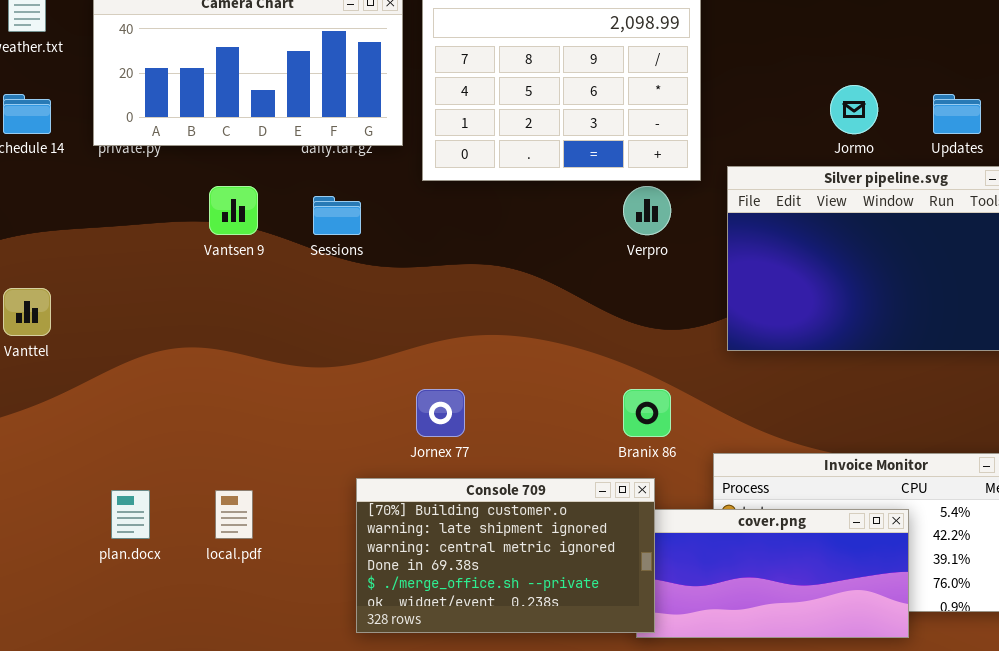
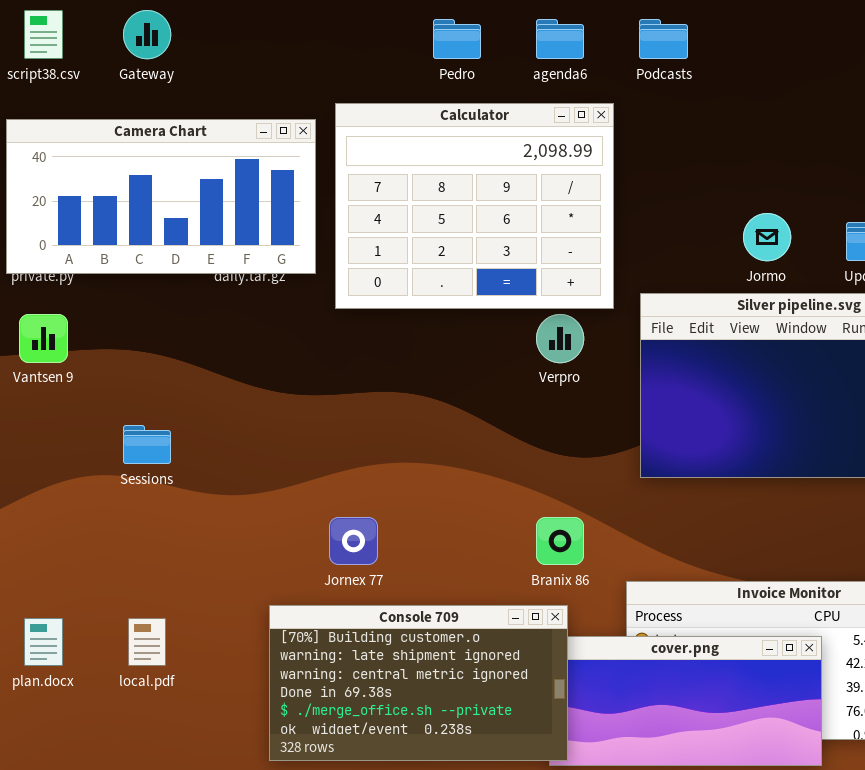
Vantsen 9: [209,186,258,235] -> [19,314,68,363], moved
Sessions: [313,196,361,235] -> [123,425,171,464], moved

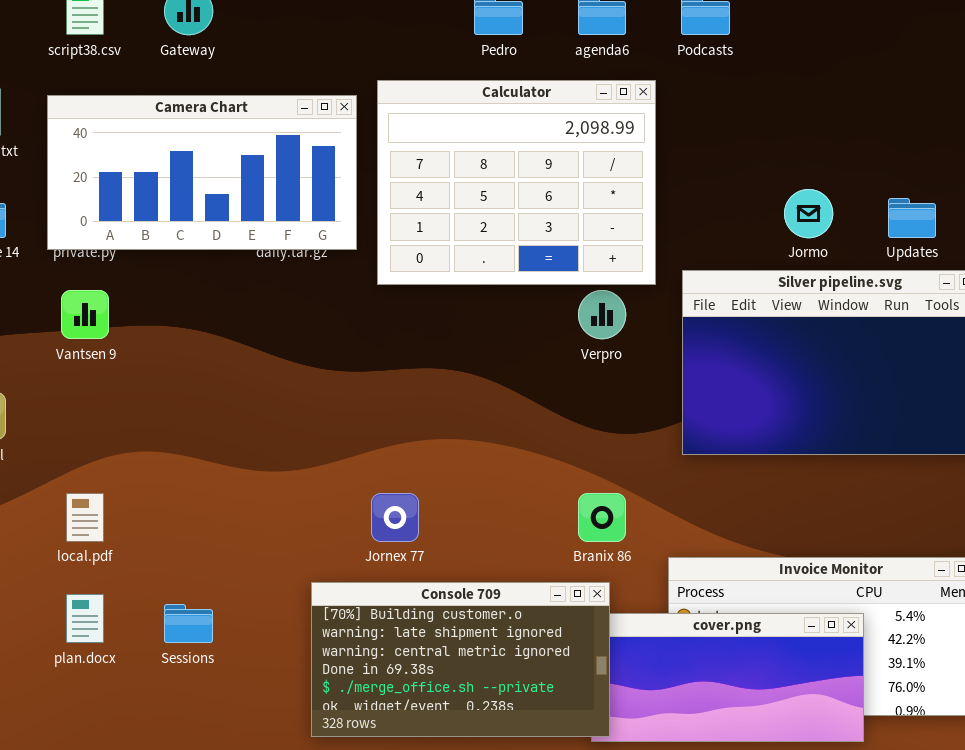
Sessions: [123,425,171,464] -> [164,604,213,643], moved
local.pdf: [128,618,166,666] -> [66,493,104,542], moved

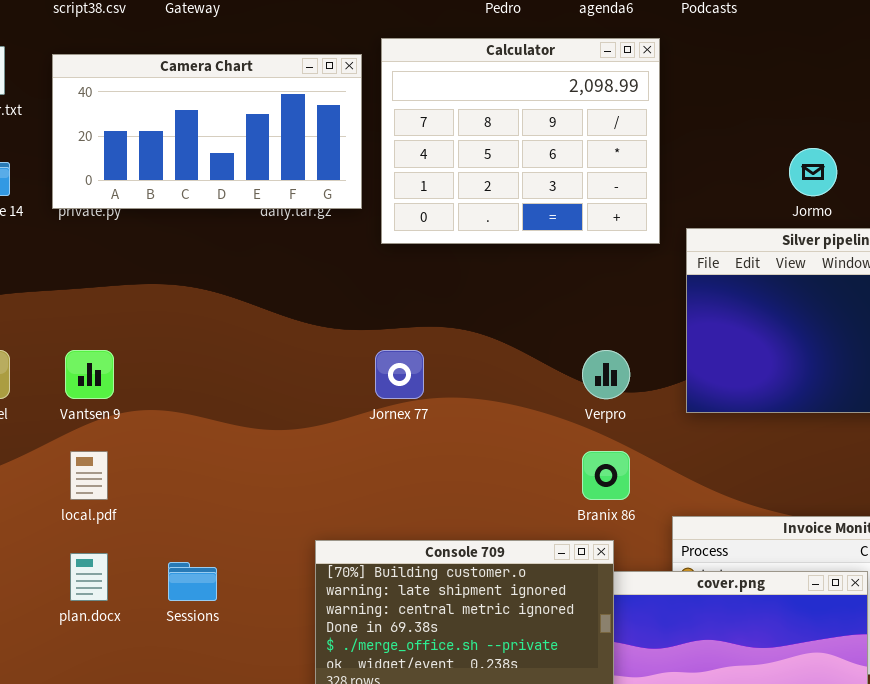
Vantsen 9: [61,290,109,339] -> [65,350,114,399], moved
Verpro: [578,290,626,339] -> [582,350,630,399], moved
Jornex 77: [371,493,419,542] -> [375,350,424,399], moved

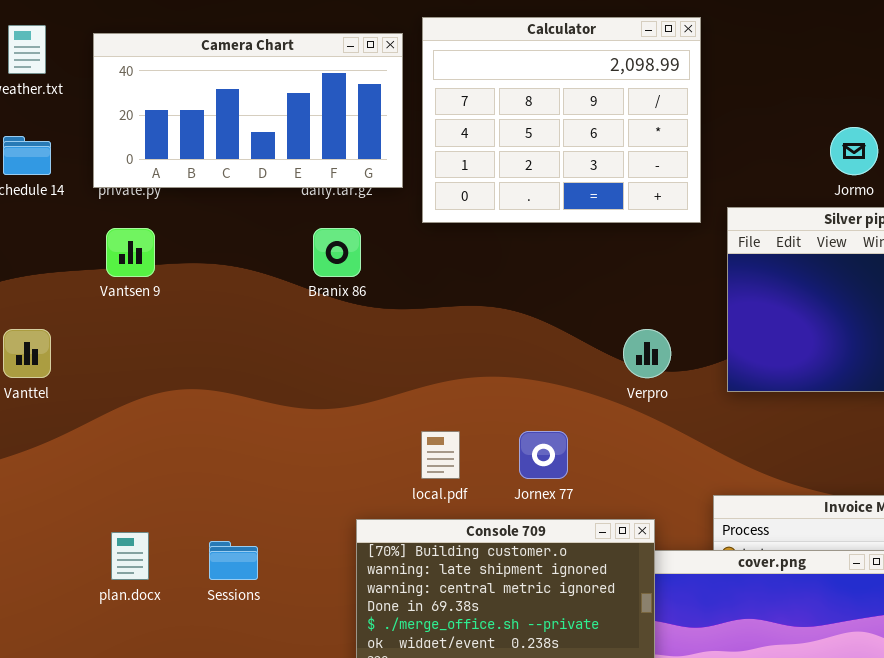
Vantsen 9: [65,350,114,399] -> [106,228,155,277], moved
Jornex 77: [375,350,424,399] -> [519,431,568,479], moved
local.pdf: [70,451,108,500] -> [421,431,460,479], moved
Branix 86: [582,451,630,500] -> [313,228,361,277], moved

